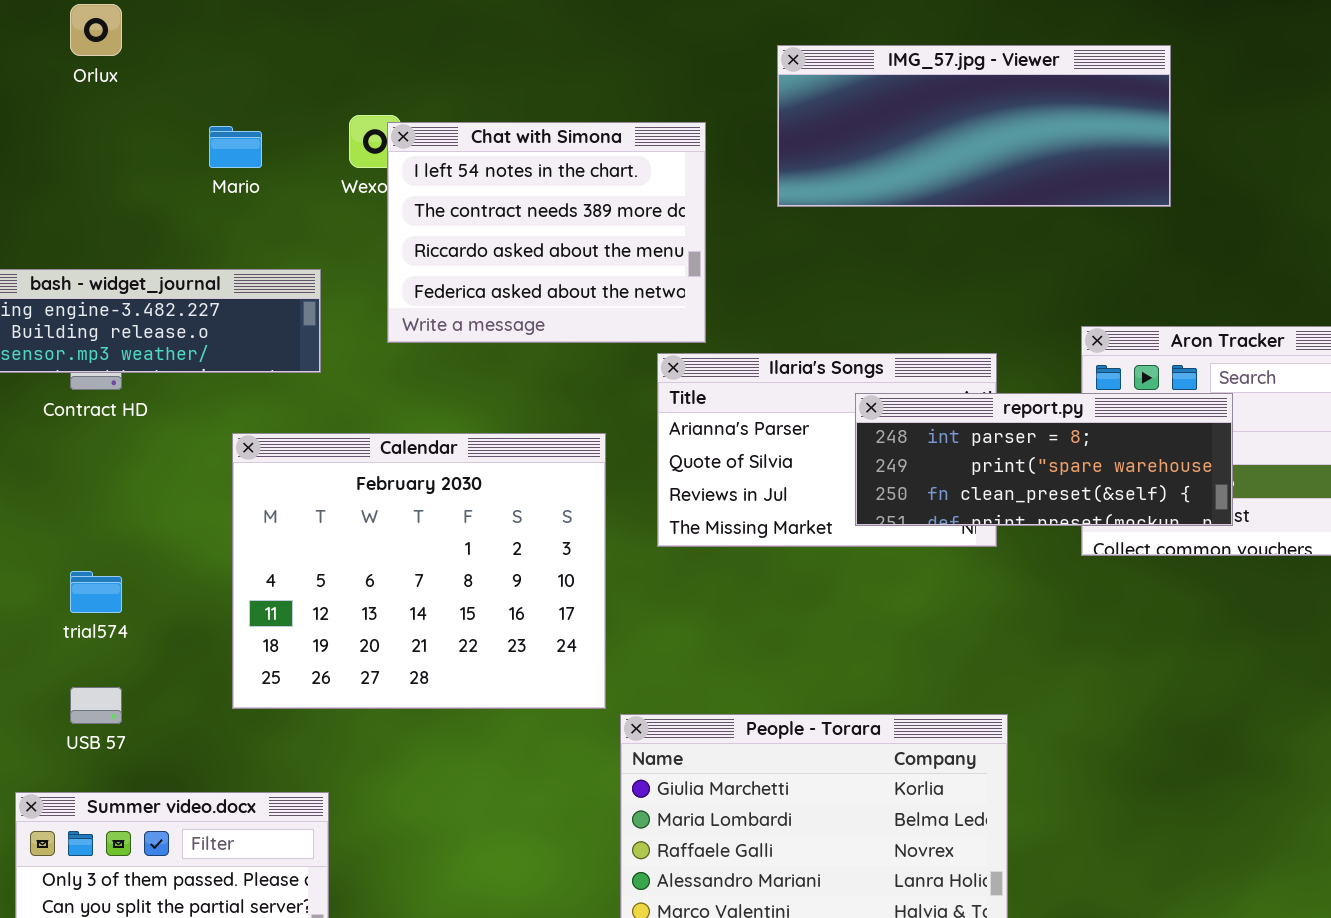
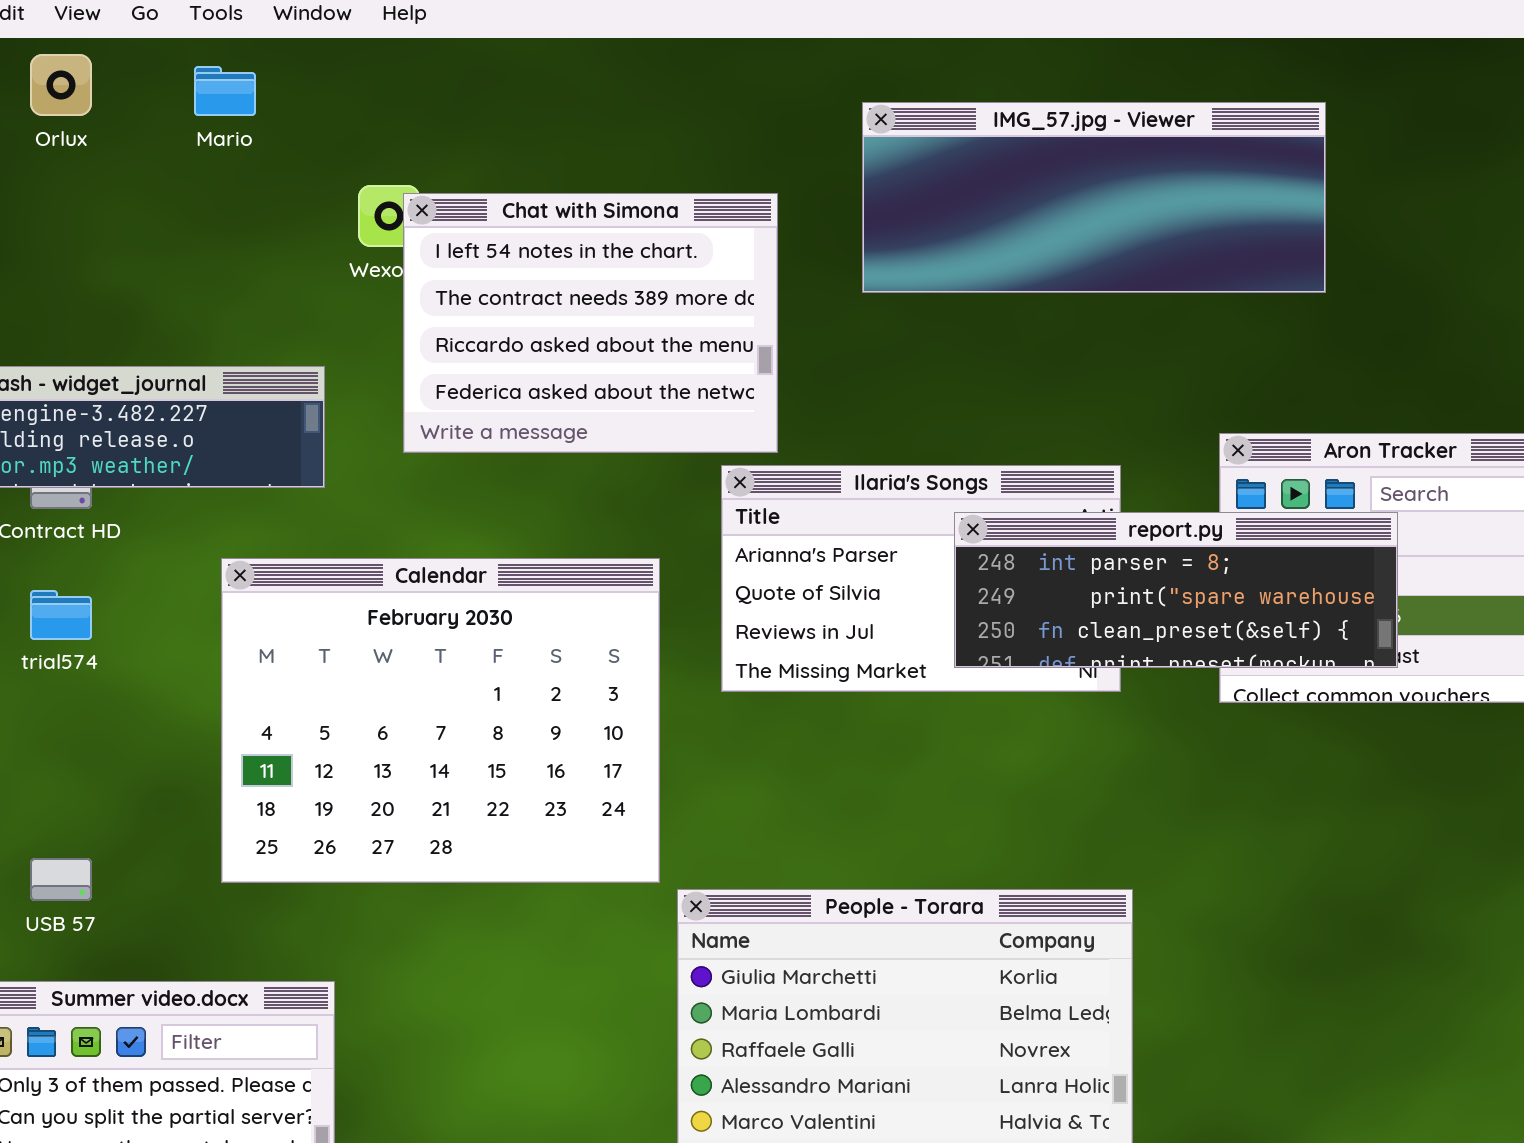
Mario: [209,126,262,168] -> [194,66,256,116], moved
trial574: [70,571,122,613] -> [30,590,92,640], moved

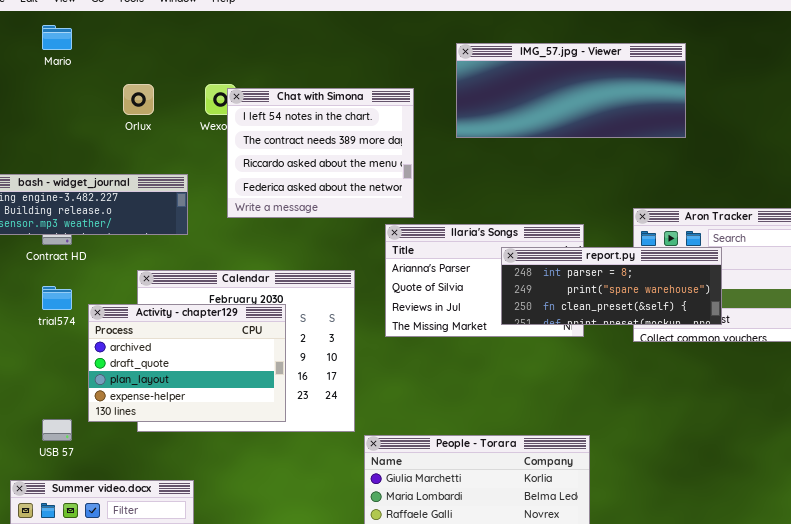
Orlux: [30,54,92,116] -> [123,84,154,115], moved
Mario: [194,66,256,116] -> [42,25,72,50], moved
Activity - chapter129: none -> [88,304,286,422], opened

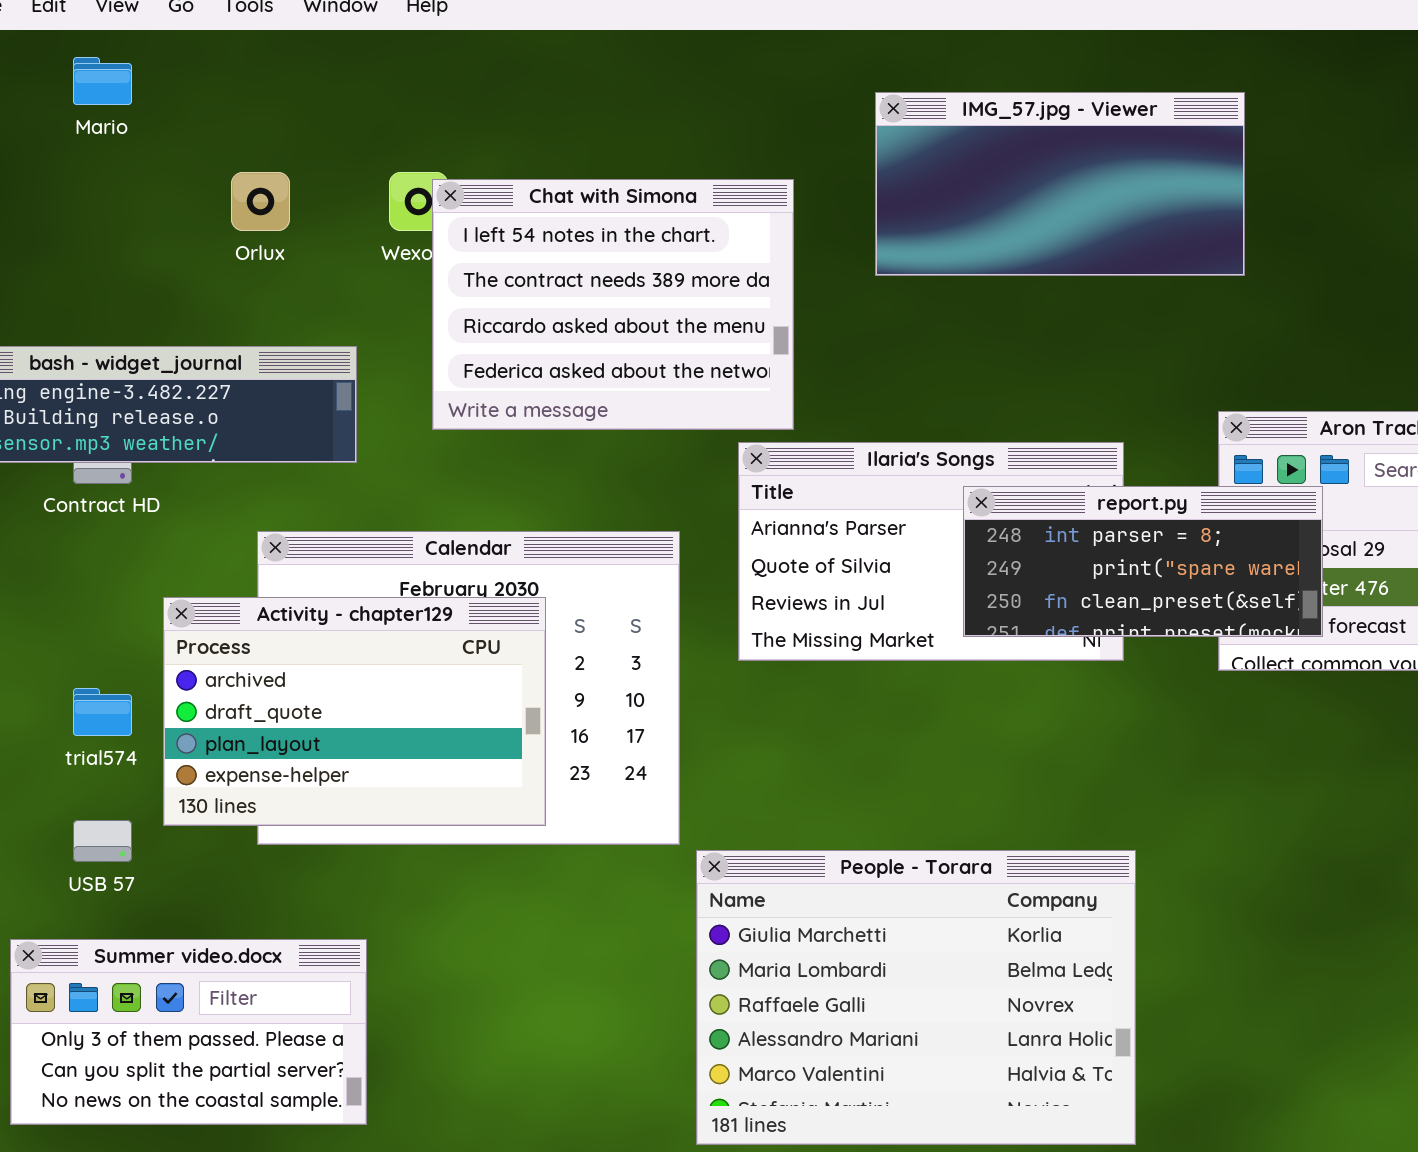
IMG_57.jpg - Viewer: [456,43,686,138] -> [875,92,1245,276], resized
report.py: [501,247,722,325] -> [963,486,1323,637], resized
trial574: [42,286,72,310] -> [73,688,132,736], moved

